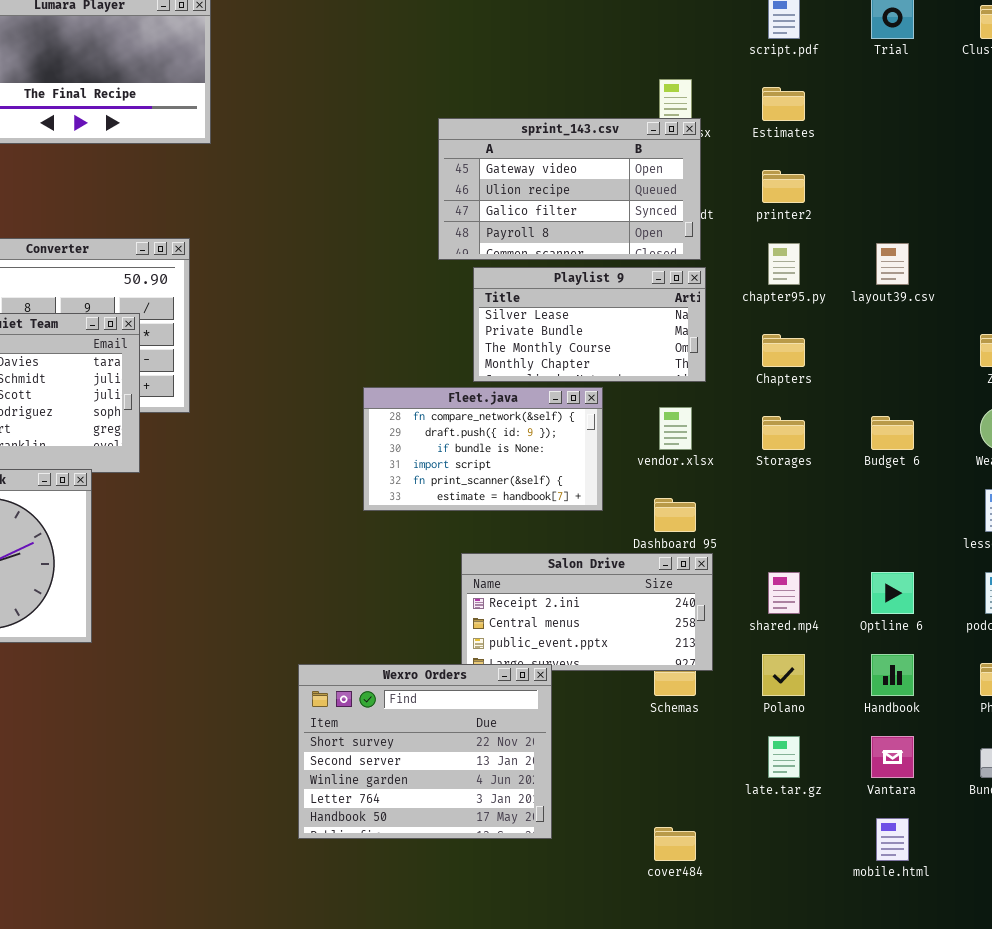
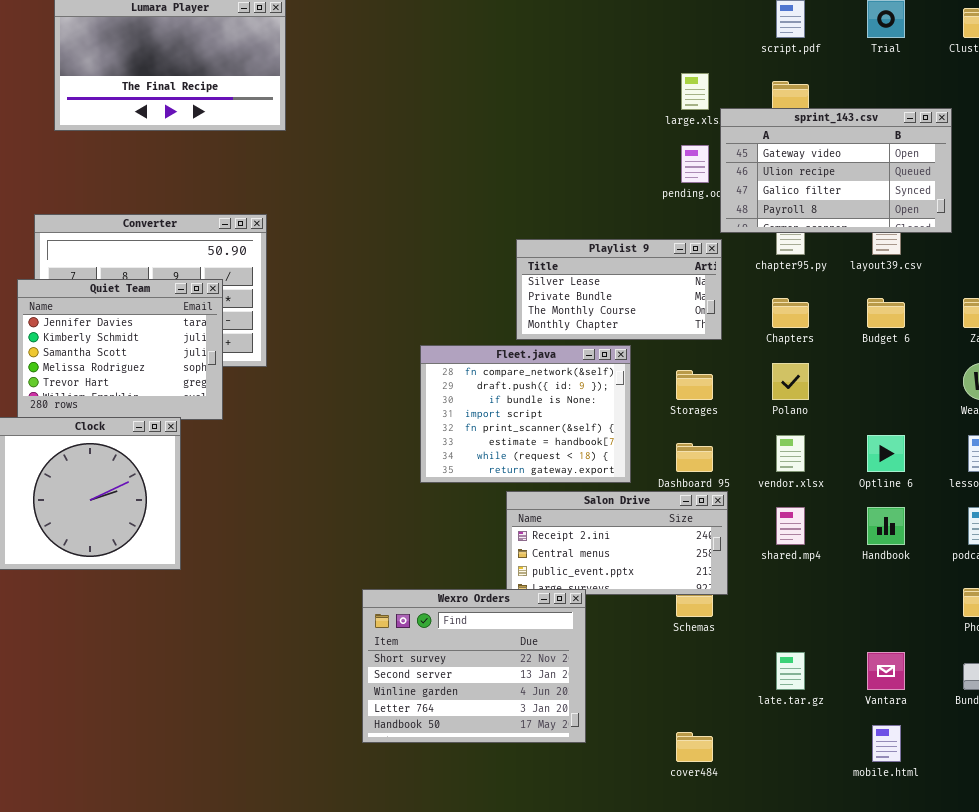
sprint_143.csv: [438,118,701,260] -> [720,108,952,233], moved
Fleet.java: [363,387,603,511] -> [420,345,631,483], resized
vendor.xlsx: [659,407,692,450] -> [776,435,805,472], moved
Storages: [762,416,805,450] -> [676,370,713,400], moved
Budget 6: [871,416,914,450] -> [867,298,905,328], moved
Optline 6: [871,572,914,614] -> [867,435,905,472], moved
Polano: [762,654,805,696] -> [772,363,809,400], moved
Handbook: [871,654,914,696] -> [867,507,905,545], moved

